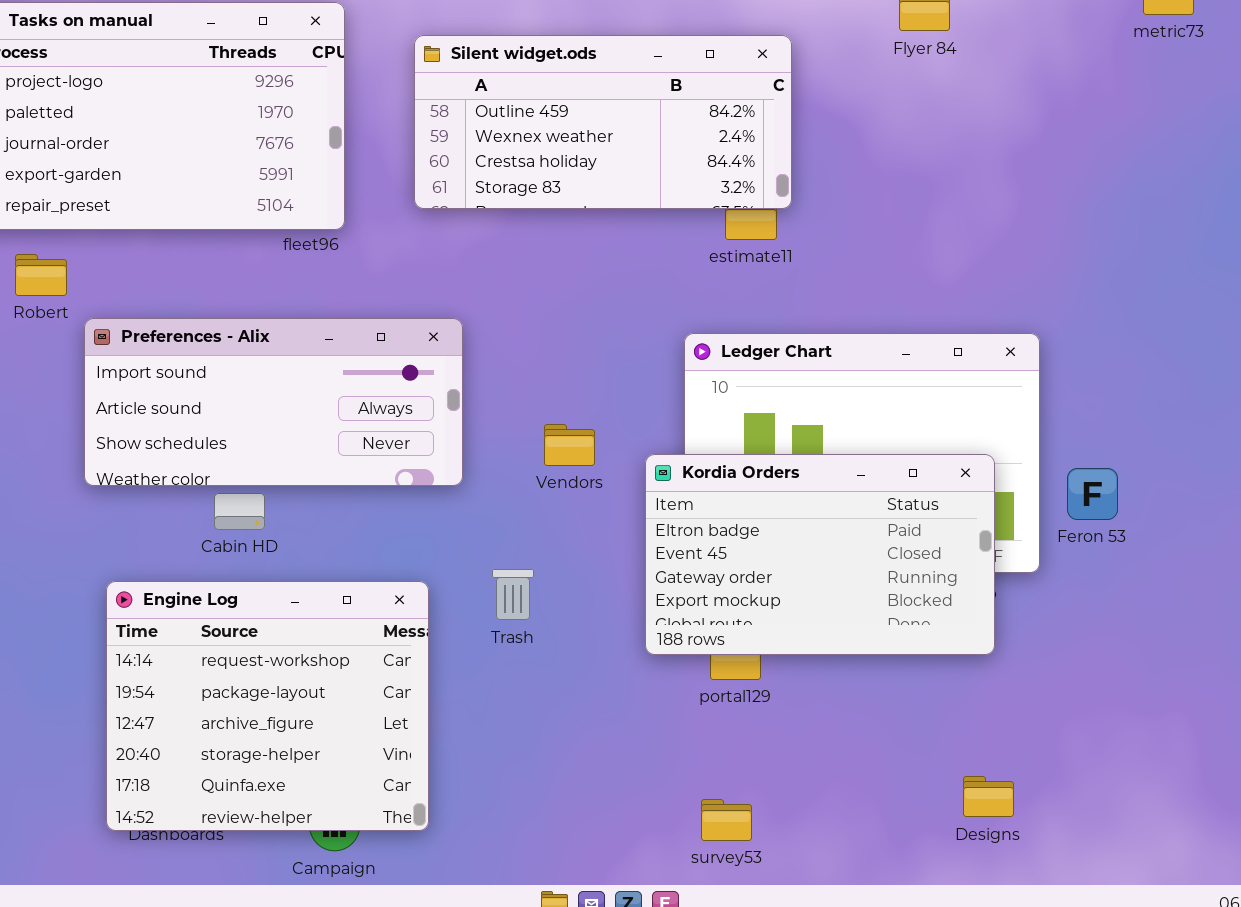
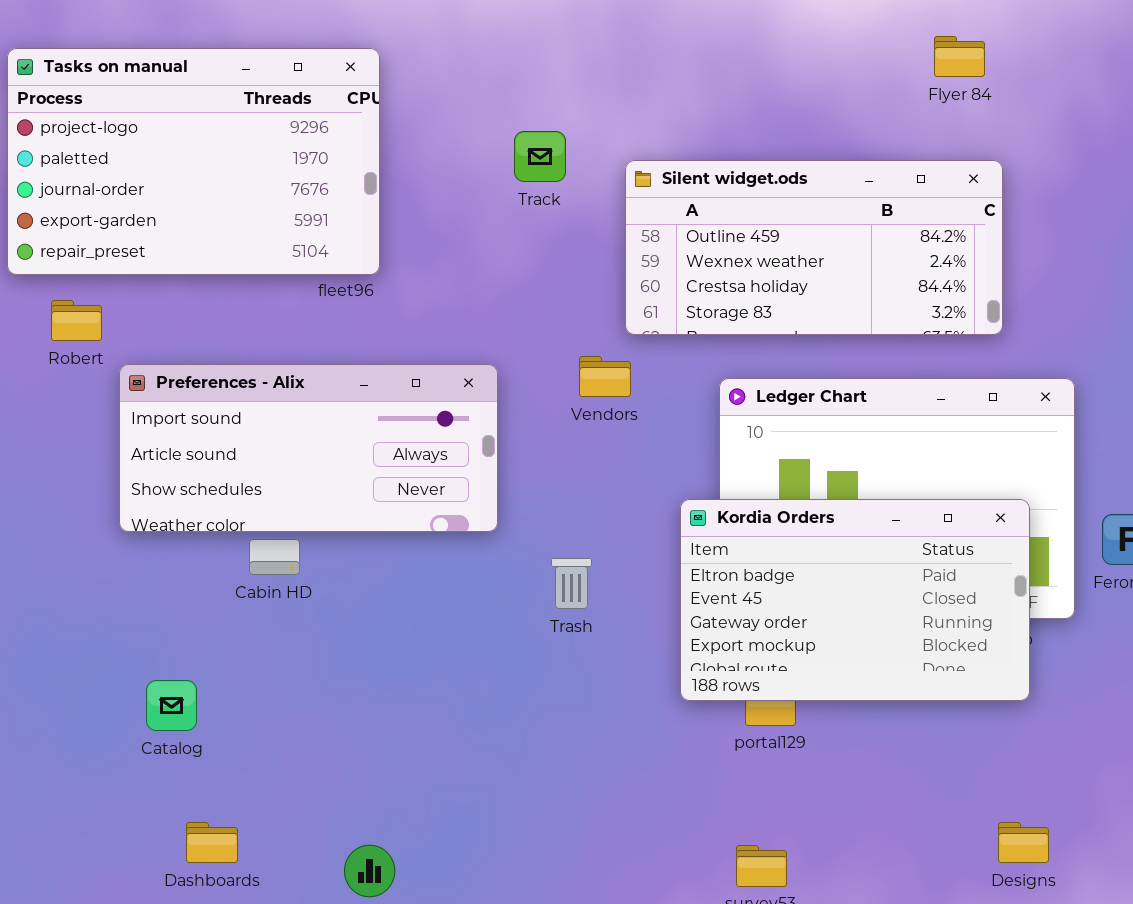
Silent widget.ods: [414,35,792,209] -> [625,160,1003,335], moved
Vendors: [544,424,595,466] -> [579,356,631,397], moved
Trash: [492,569,534,620] -> [551,558,592,609], moved
Engine Log: [106,581,429,831] -> none, closed

